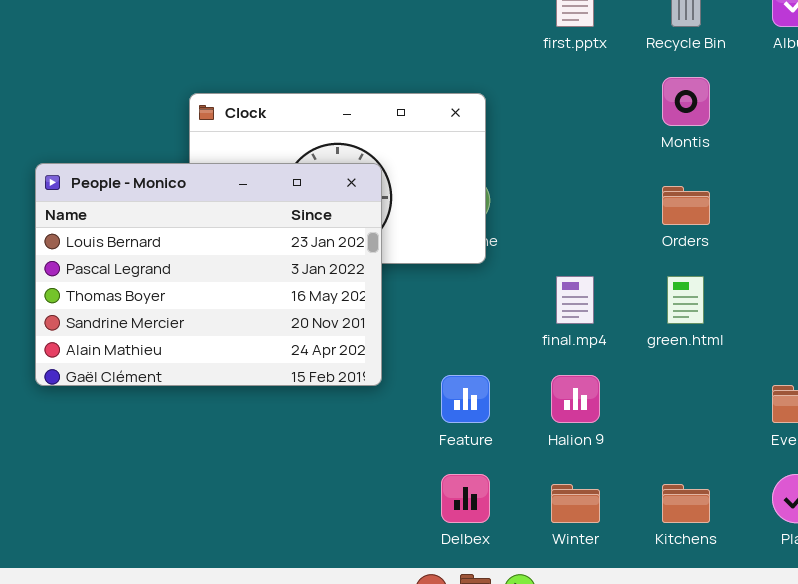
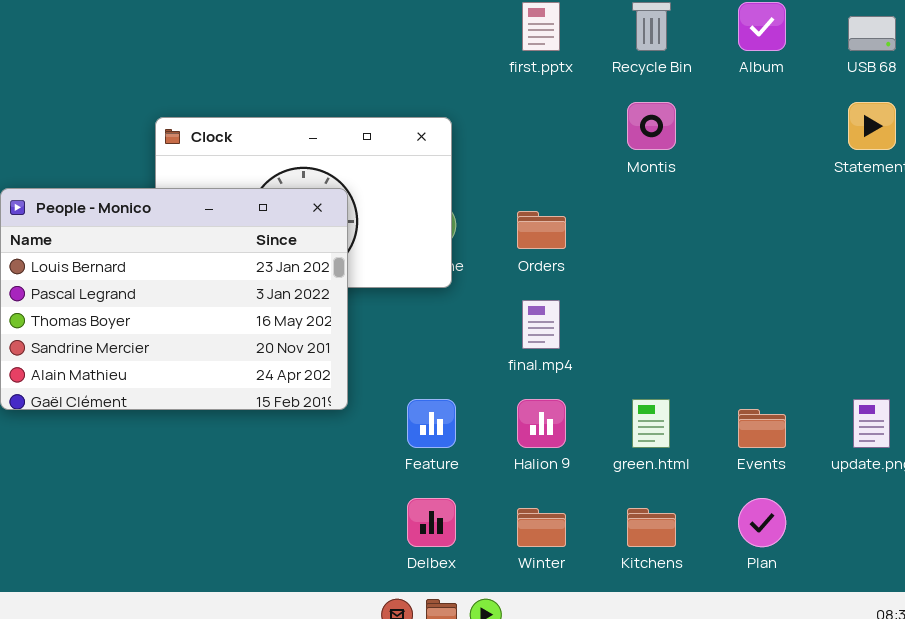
Orders: [662,186,710,225] -> [517,211,566,249], moved
green.html: [667,276,704,324] -> [632,399,670,448], moved

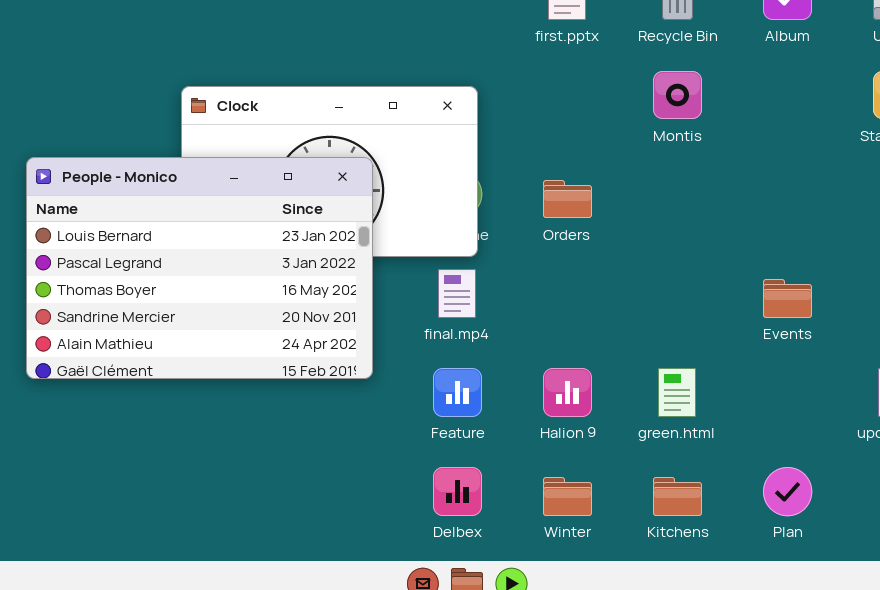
final.mp4: [522,300,560,349] -> [438,269,476,318], moved
Events: [738,409,786,448] -> [763,279,812,318], moved

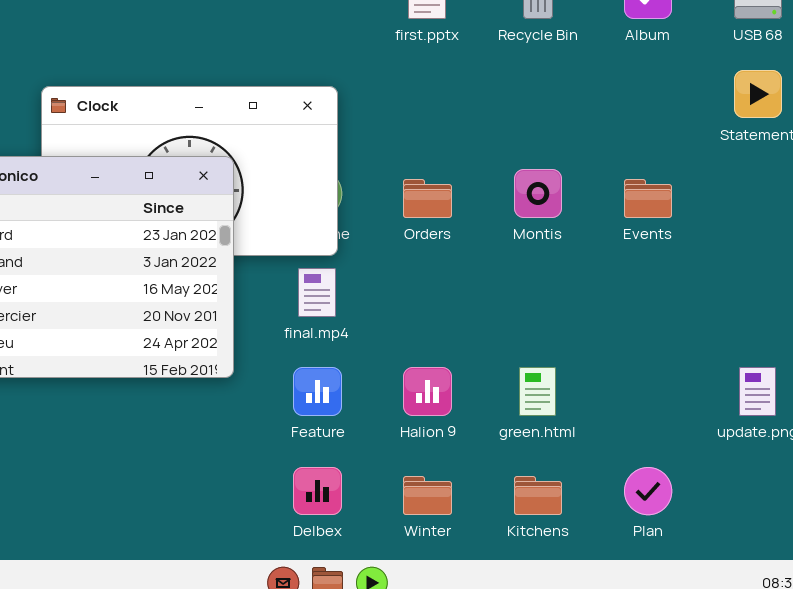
Montis: [653,71,702,119] -> [514,169,562,218], moved
Events: [763,279,812,318] -> [624,179,672,218], moved

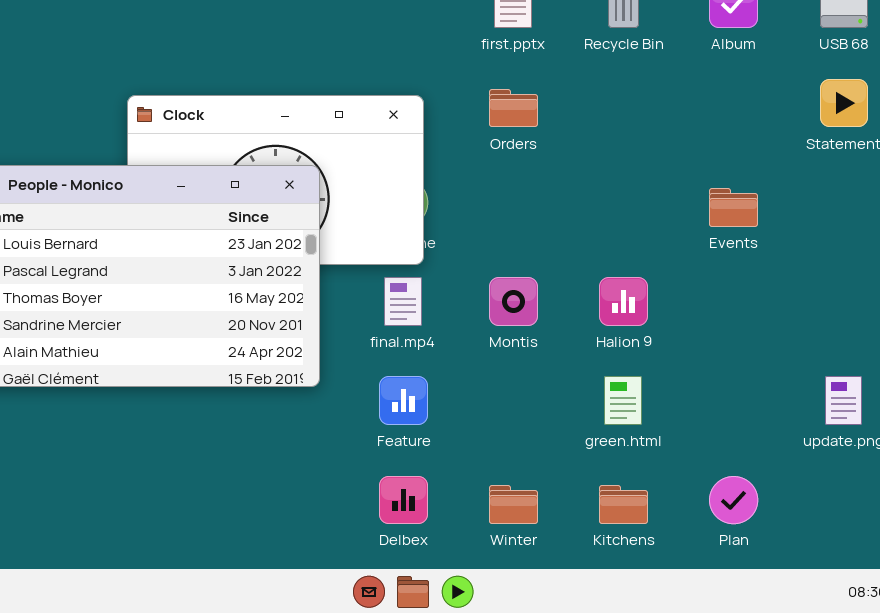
Montis: [514,169,562,218] -> [489,277,538,326], moved
Orders: [403,179,452,218] -> [489,89,538,127], moved
Halion 9: [403,367,452,416] -> [599,277,648,326], moved

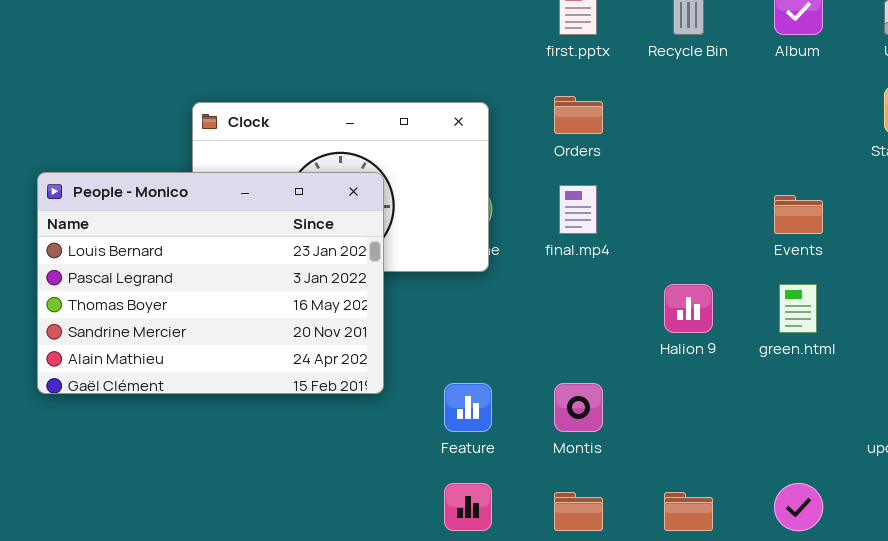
final.mp4: [384,277,422,326] -> [559,185,597,234], moved
Montis: [489,277,538,326] -> [554,383,603,432], moved
green.html: [604,376,642,425] -> [779,284,817,333], moved

